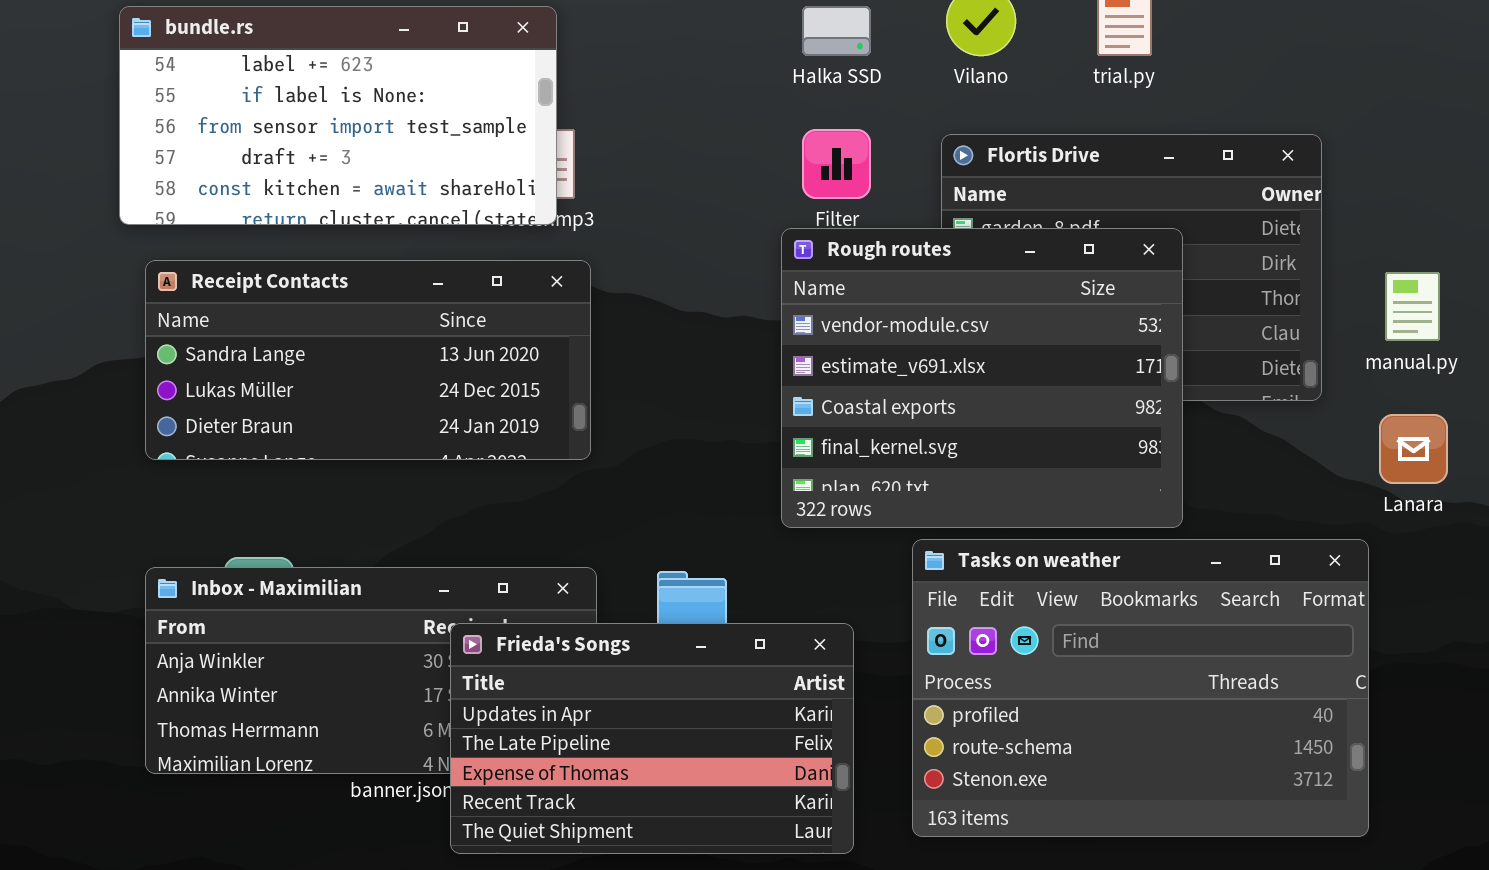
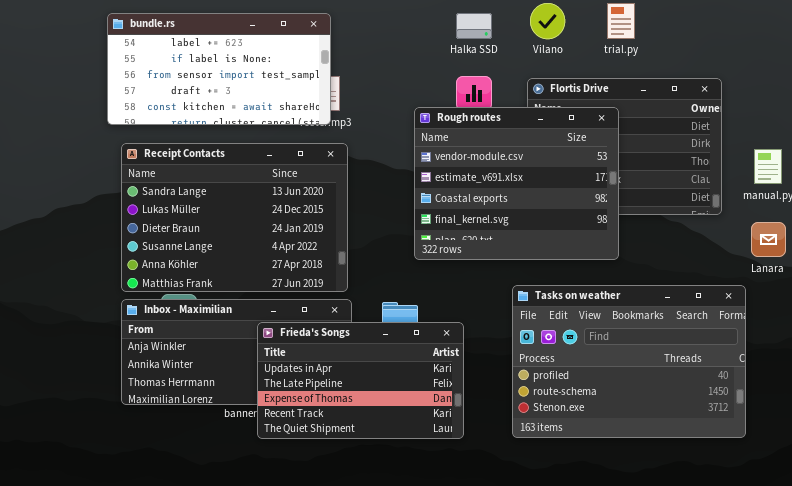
Rough routes: [781,228,1183,528] -> [414,107,619,260], moved
Receipt Contacts: [145,260,591,460] -> [121,143,348,292], resized
Frieda's Songs: [450,623,854,854] -> [257,322,464,439], moved

